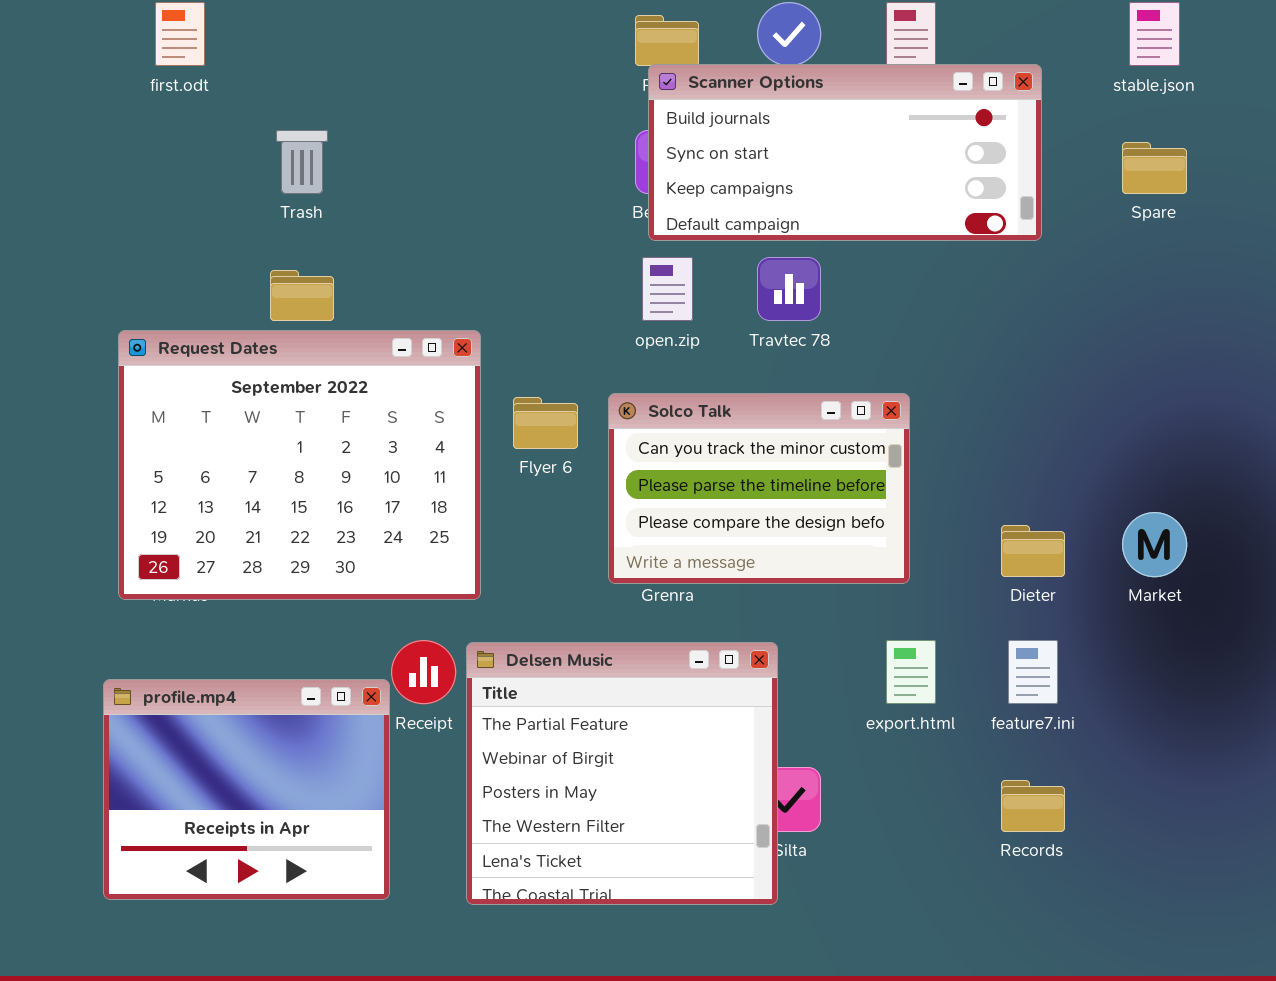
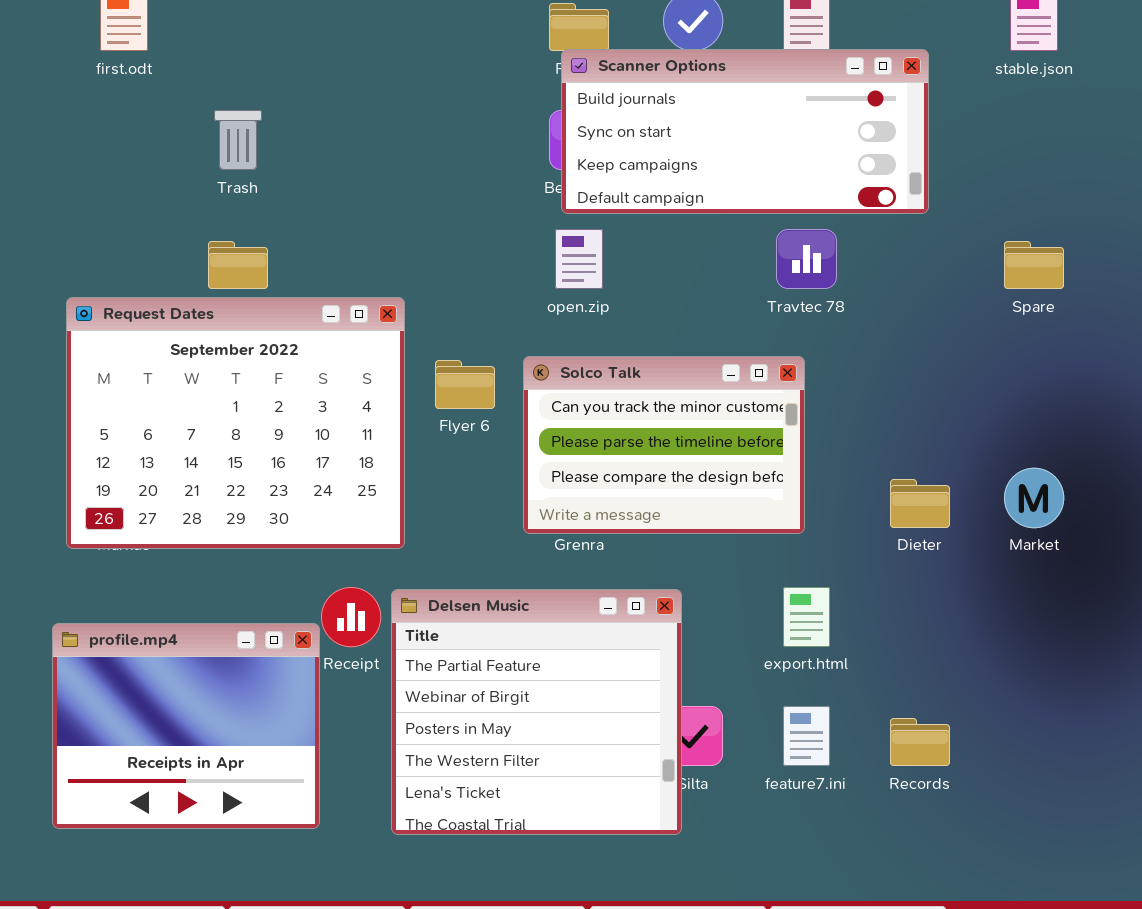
Spare: [1122,142,1187,194] -> [1004,241,1064,289], moved
Travtec 78: [757,257,821,321] -> [776,229,837,289], moved
feature7.ini: [1008,640,1058,704] -> [783,706,830,766], moved

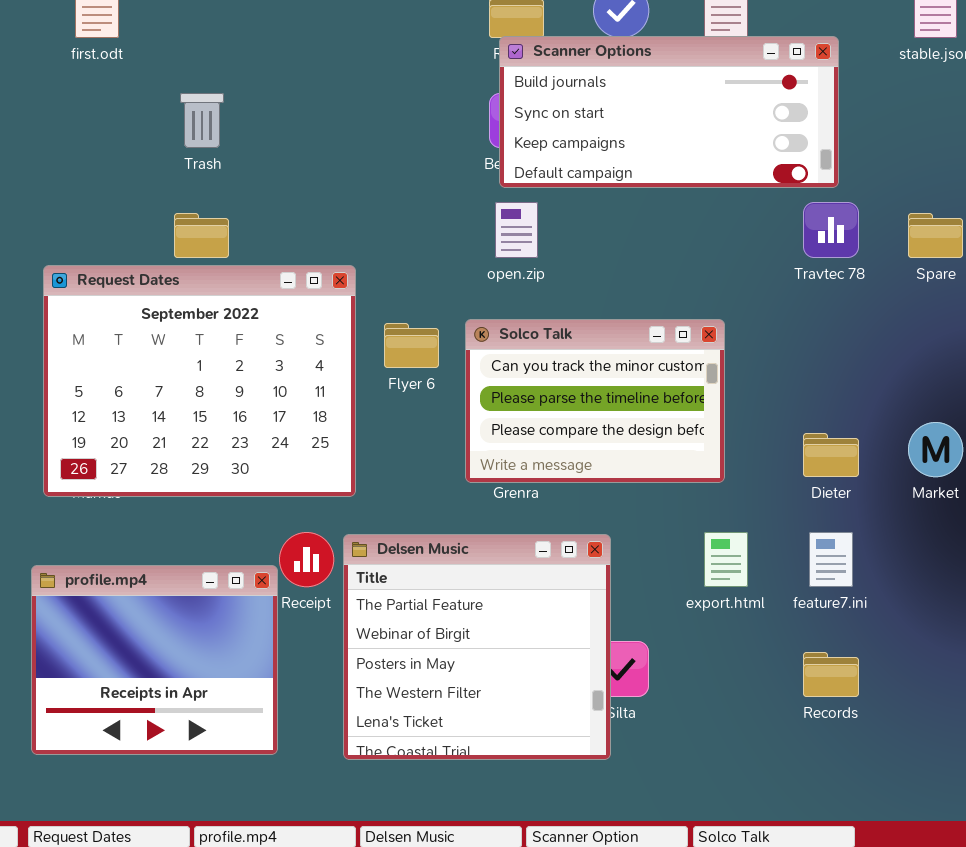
Travtec 78: [776,229,837,289] -> [803,202,859,258], moved
feature7.ini: [783,706,830,766] -> [809,532,853,587], moved

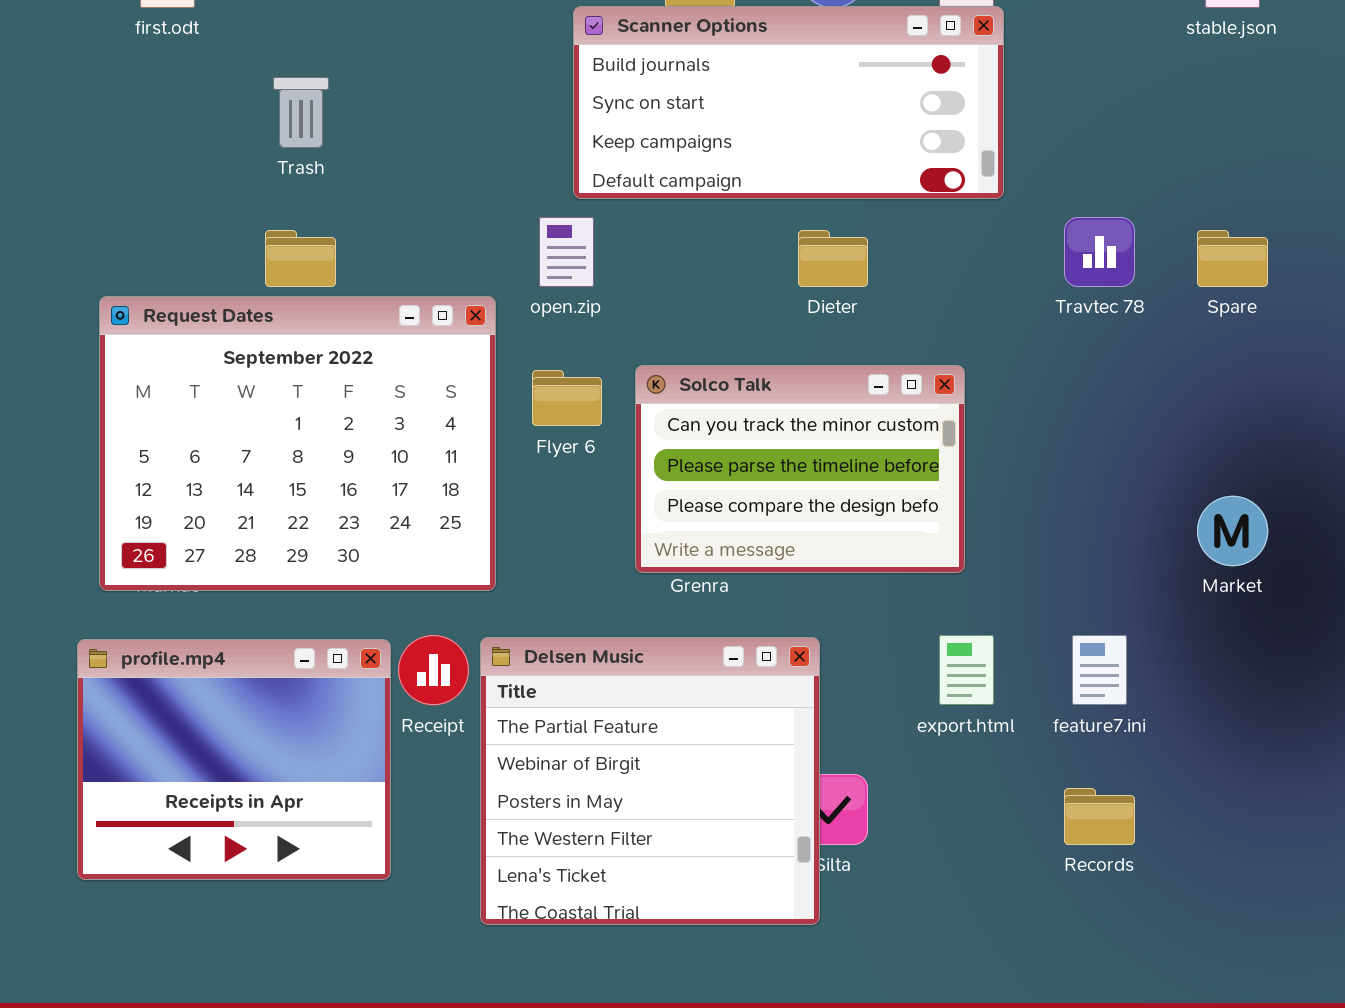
Scanner Options: [499,36,839,188] -> [573,6,1004,199], moved
open.zip: [495,202,538,258] -> [539,217,594,287], moved
Dieter: [803,433,859,477] -> [798,230,868,287], moved
profile.mp4: [31,565,278,755] -> [77,639,391,880], moved

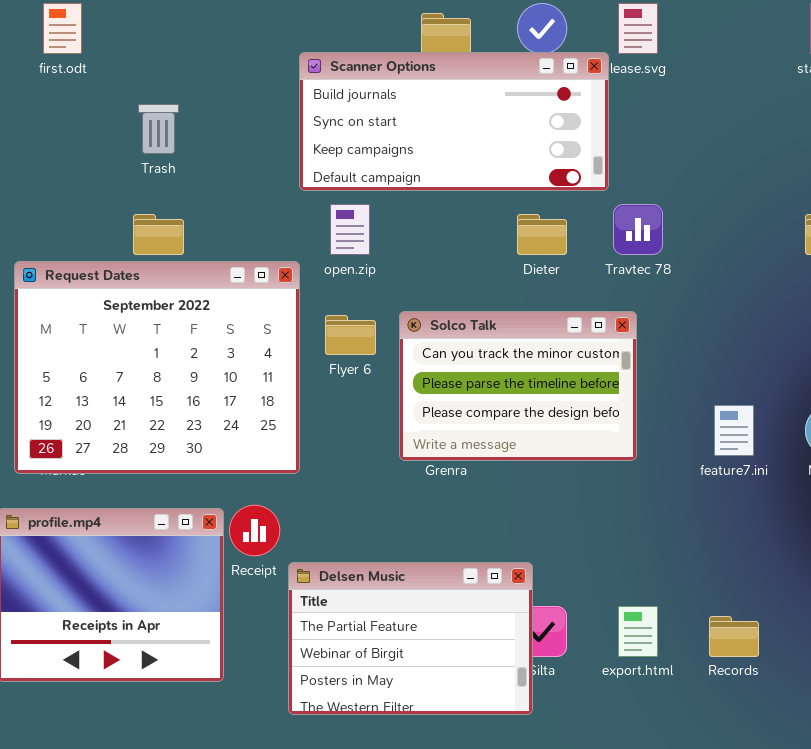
Scanner Options: [573,6,1004,199] -> [299,52,609,191], moved
Travtec 78: [1064,217,1135,287] -> [613,204,663,255], moved
export.html: [939,635,994,705] -> [618,606,658,657], moved
feature7.ini: [1072,635,1127,705] -> [714,405,754,456], moved
Delsen Music: [480,637,820,925] -> [288,562,533,715], resized

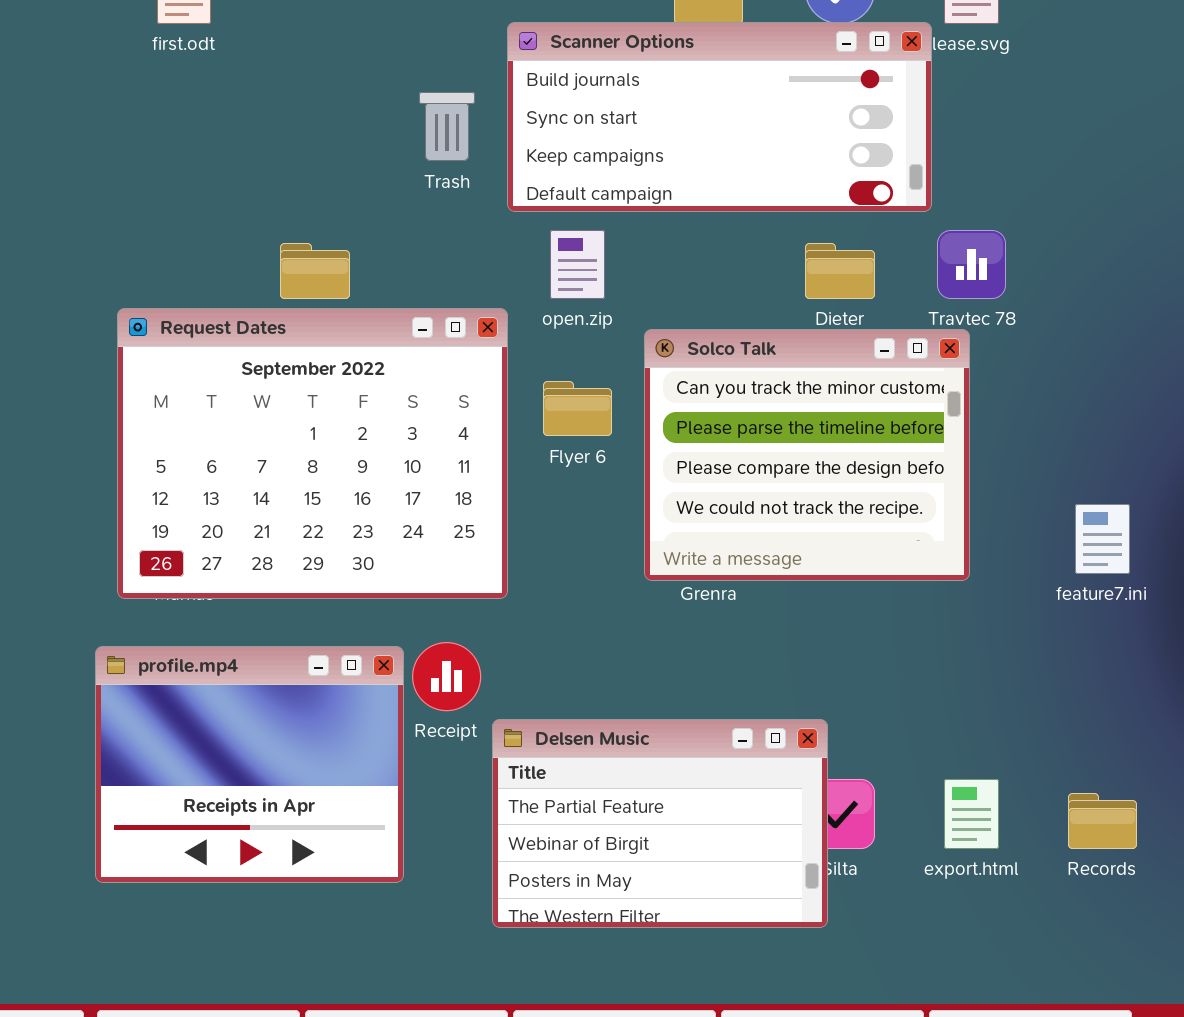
Trash: [138,104,179,154] -> [419,92,475,161], moved
Solco Talk: [399,311,637,461] -> [644,329,970,581], resized

